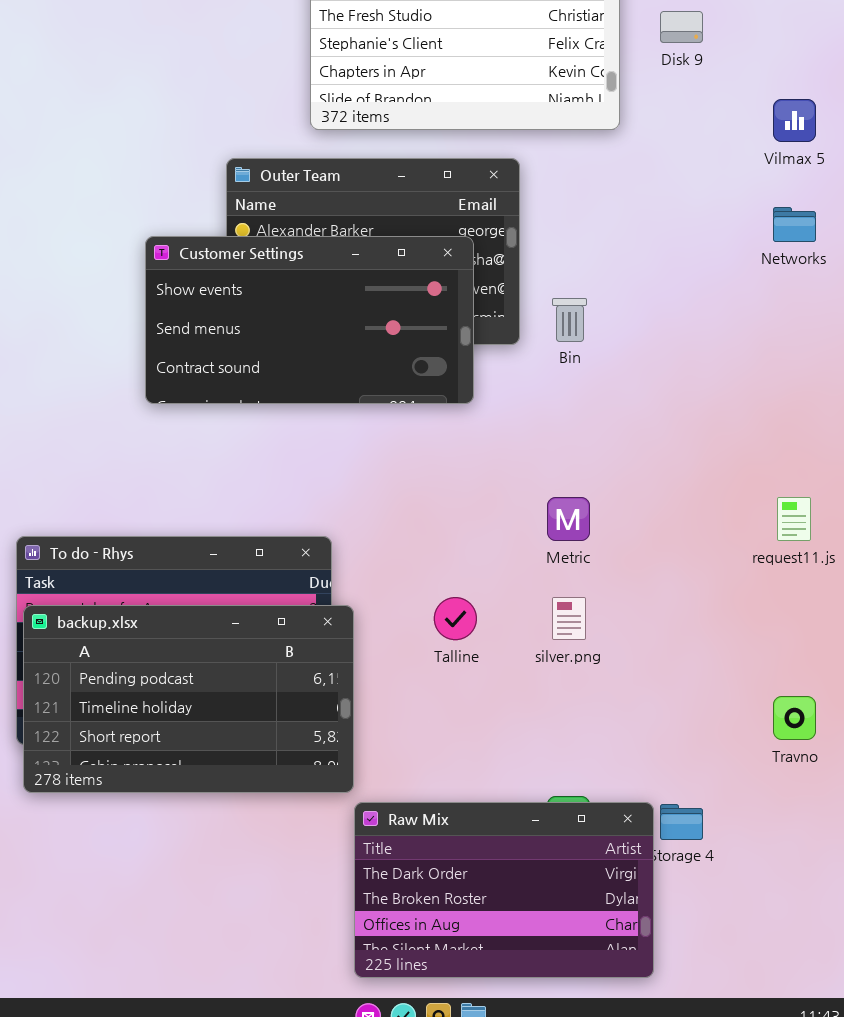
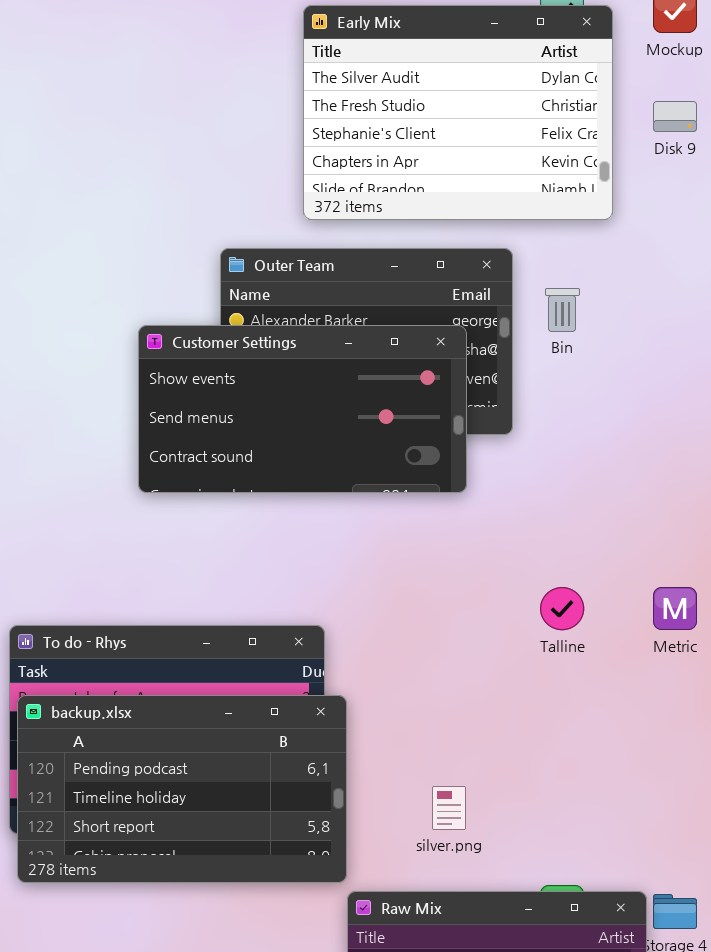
Bin: [552,298,587,342] -> [545,288,580,332], moved
Metric: [547,497,590,541] -> [653,587,697,630], moved
Talline: [434,597,477,640] -> [540,587,584,630], moved
silver.png: [552,597,586,640] -> [432,786,466,830], moved

